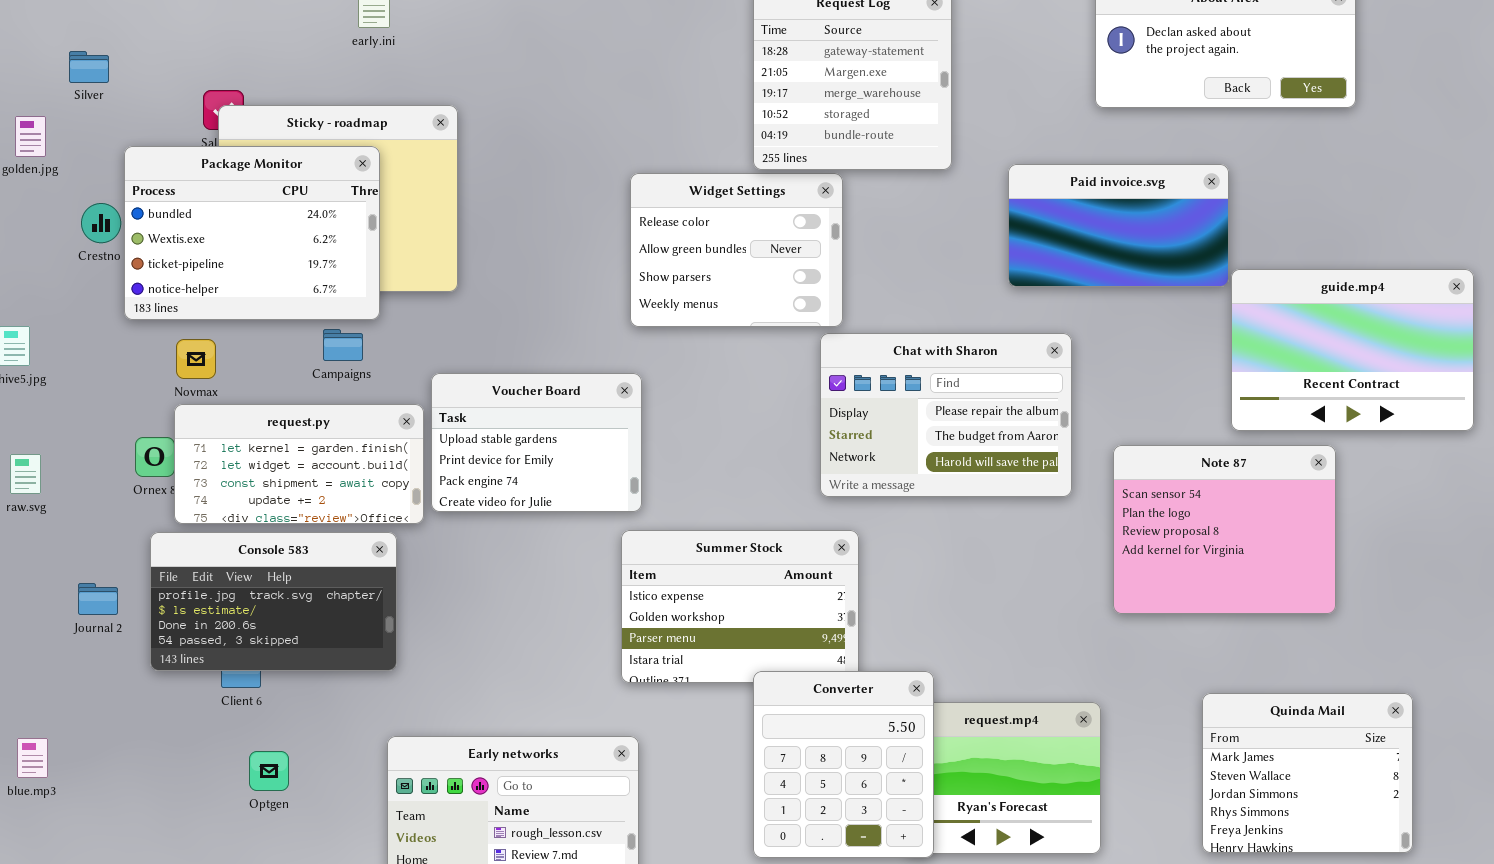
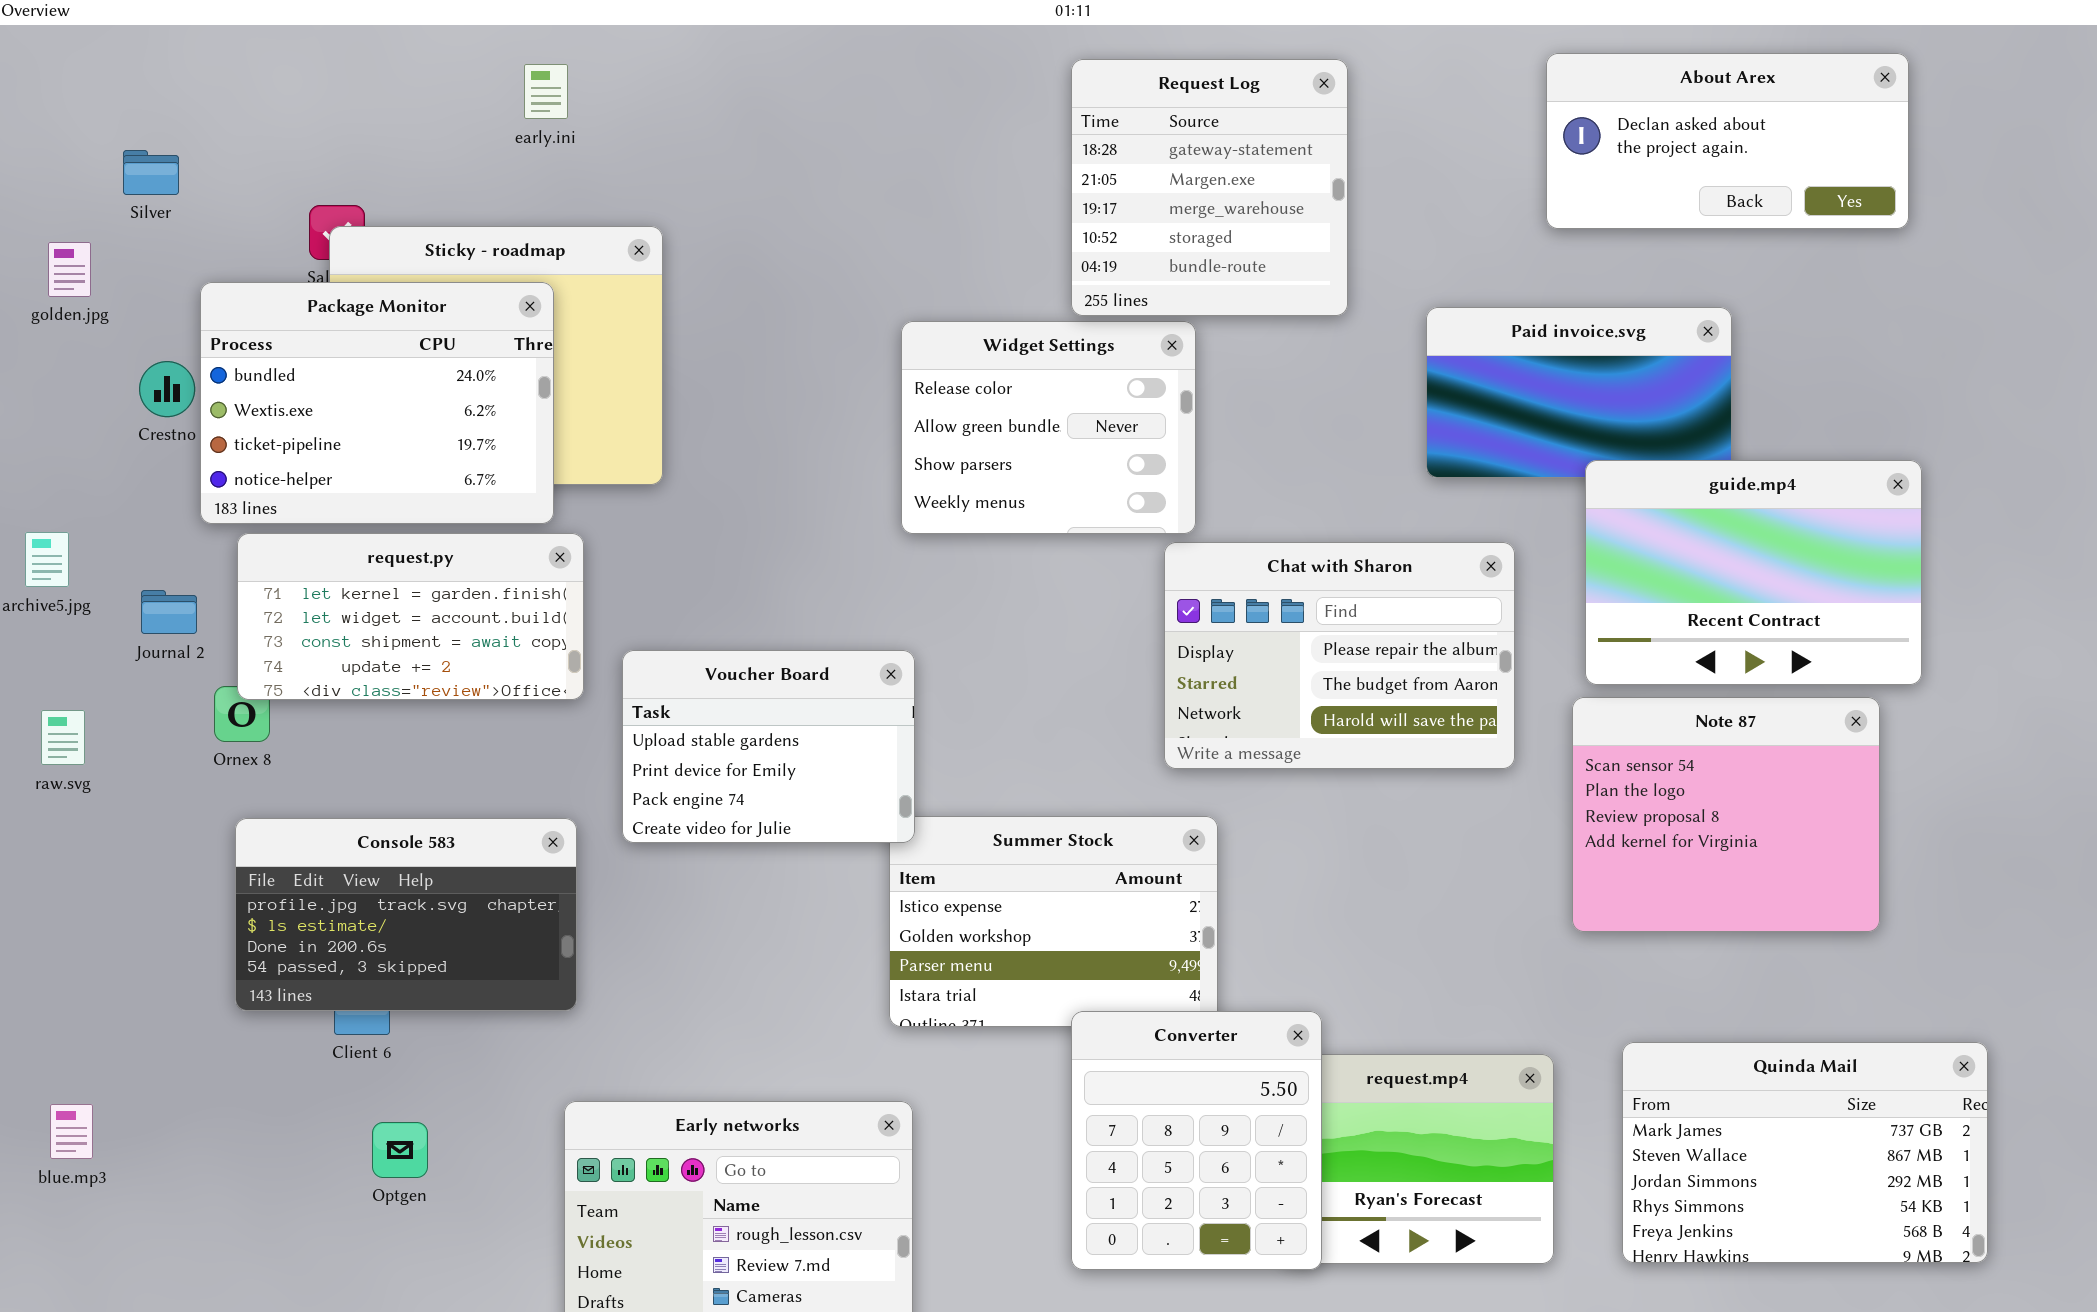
guide.mp4: [1231,269,1474,431] -> [1585,460,1922,685], moved
Voucher Board: [431,373,642,512] -> [622,650,915,843], moved
request.py: [174,404,424,524] -> [237,533,584,700], moved
Journal 2: [78,583,118,615] -> [141,590,197,634], moved
Quinda Mail: [1202,693,1413,853] -> [1622,1042,1988,1263], resized

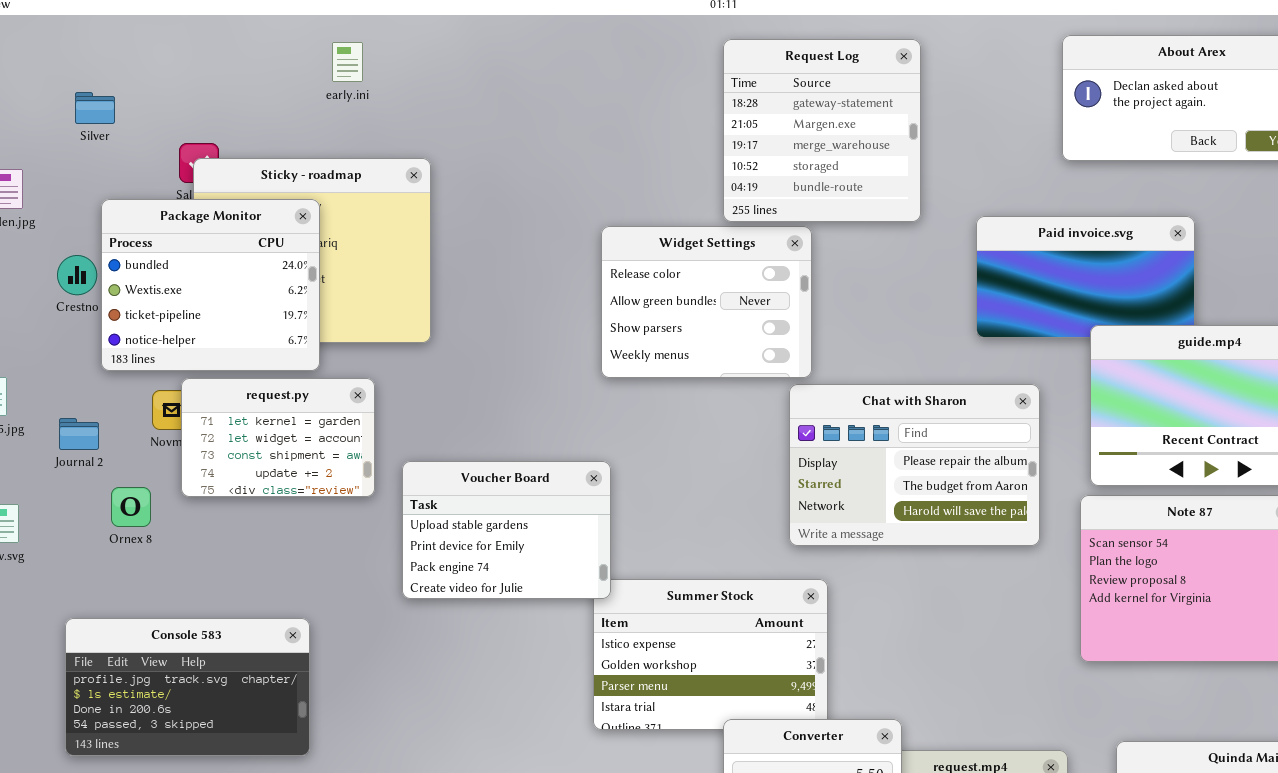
Silver: [123,150,179,195] -> [75,92,115,124], moved
Package Monitor: [200,282,554,524] -> [101,199,320,371], resized
request.py: [237,533,584,700] -> [181,378,375,497], resized
Console 583: [235,818,577,1011] -> [65,618,310,756], moved

